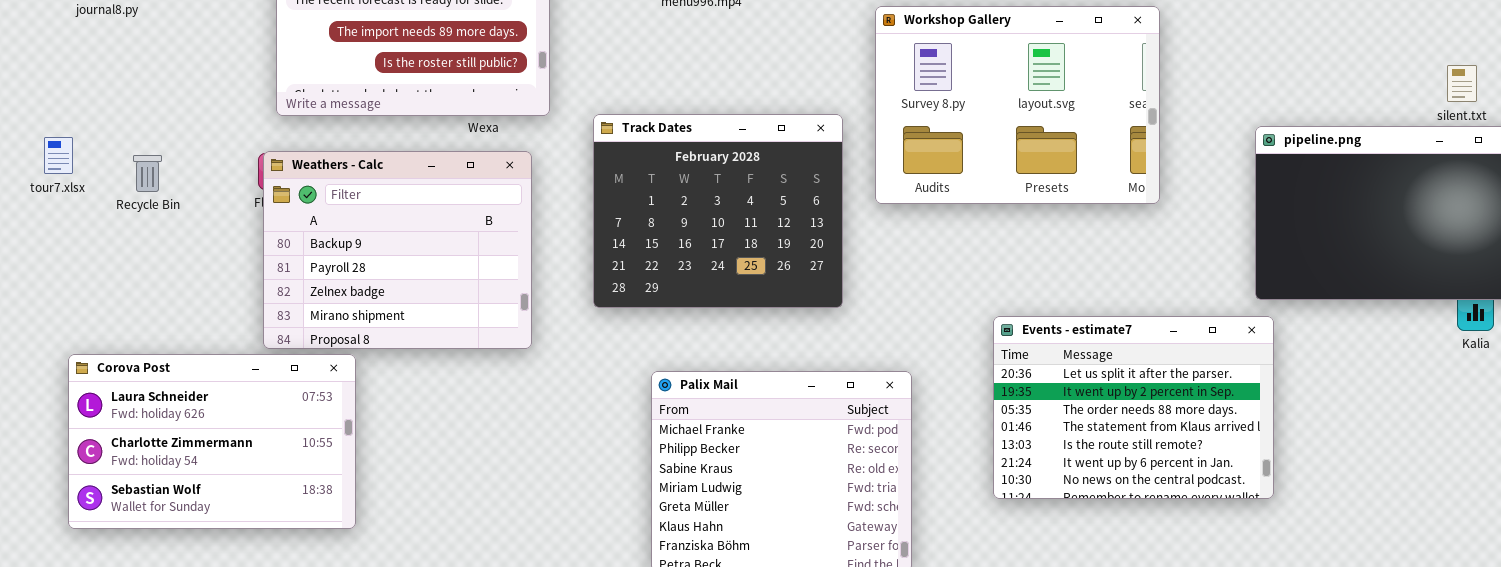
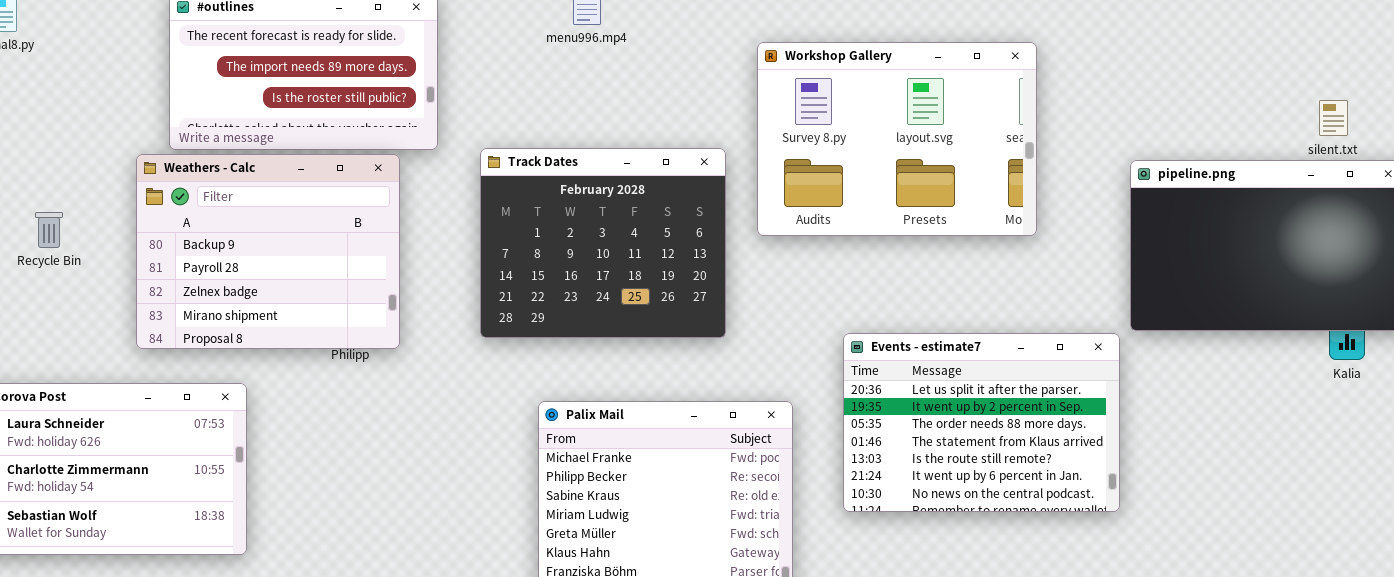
Weathers - Calc: [263,151,532,349] -> [136,154,400,349], moved
Recycle Bin: [133,155,162,192] -> [35,212,63,248], moved
Events - estimate7: [993,316,1274,499] -> [843,333,1120,512], moved

